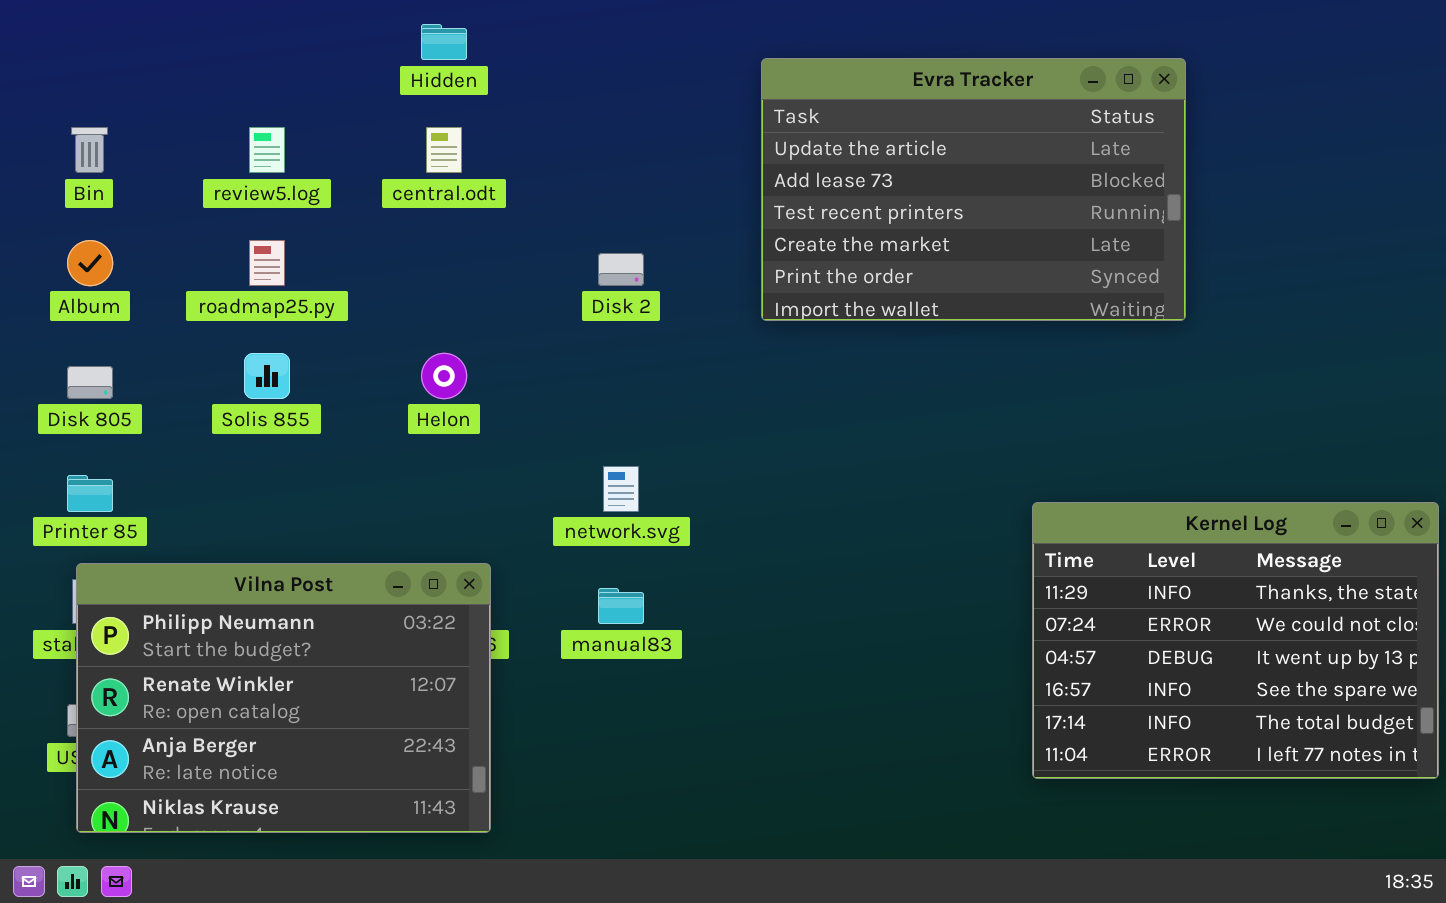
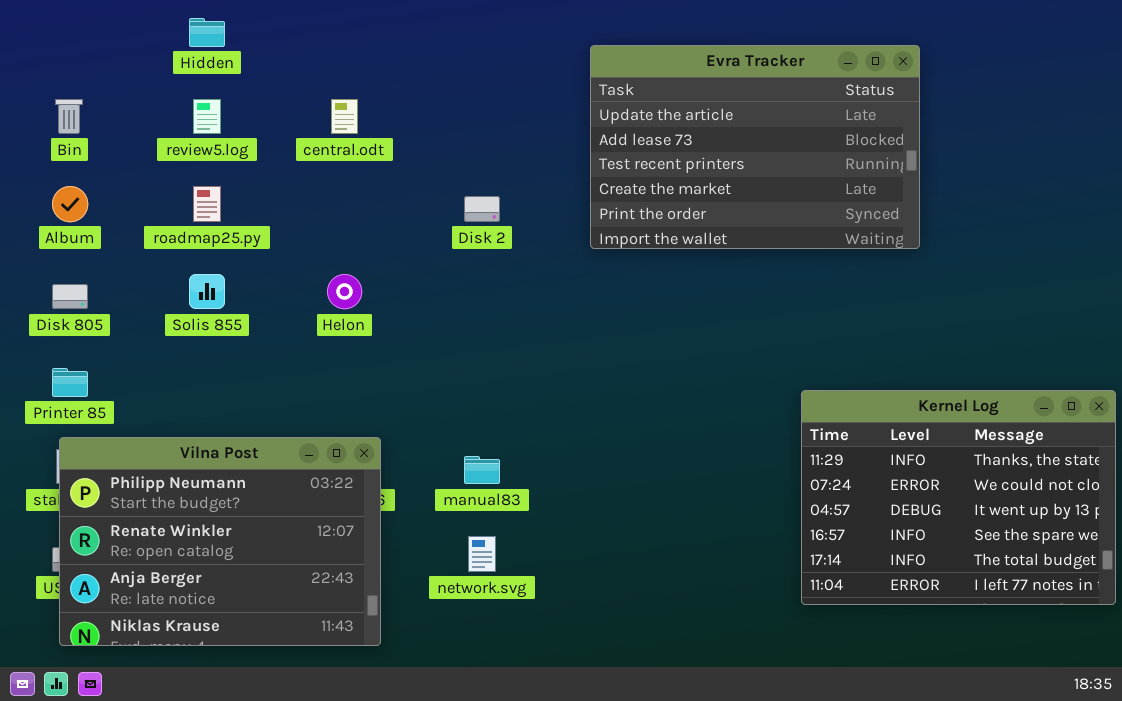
Hidden: [421,24,467,60] -> [189,18,225,47], moved
network.svg: [603,466,639,512] -> [468,536,496,572], moved

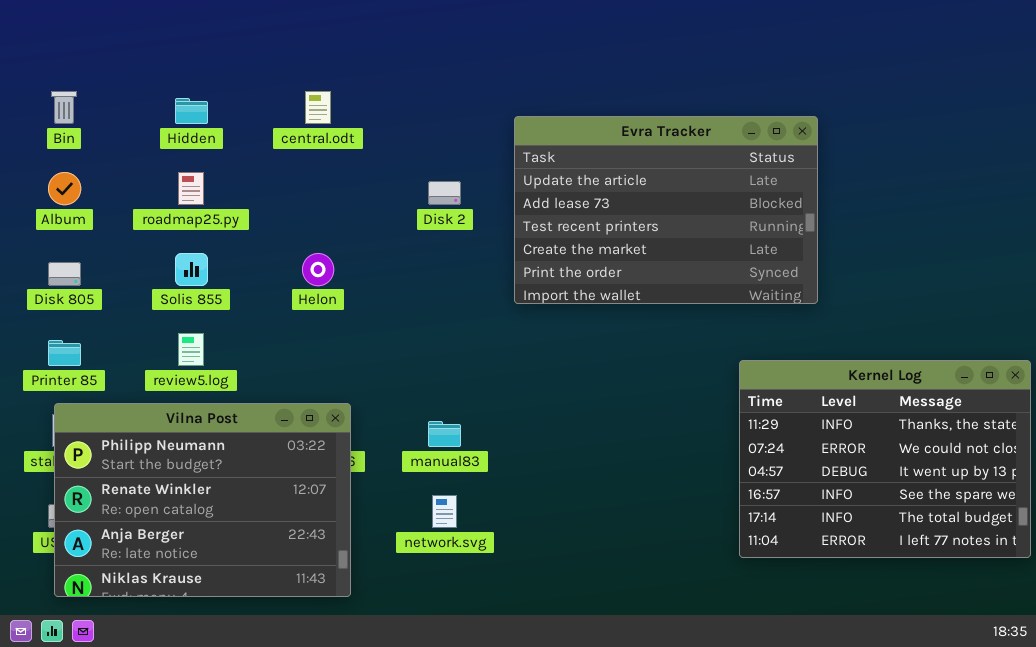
Hidden: [189,18,225,47] -> [175,98,208,124], moved
Evra Tracker: [590,45,920,249] -> [514,116,818,304], moved
review5.log: [193,99,221,134] -> [178,333,204,366], moved

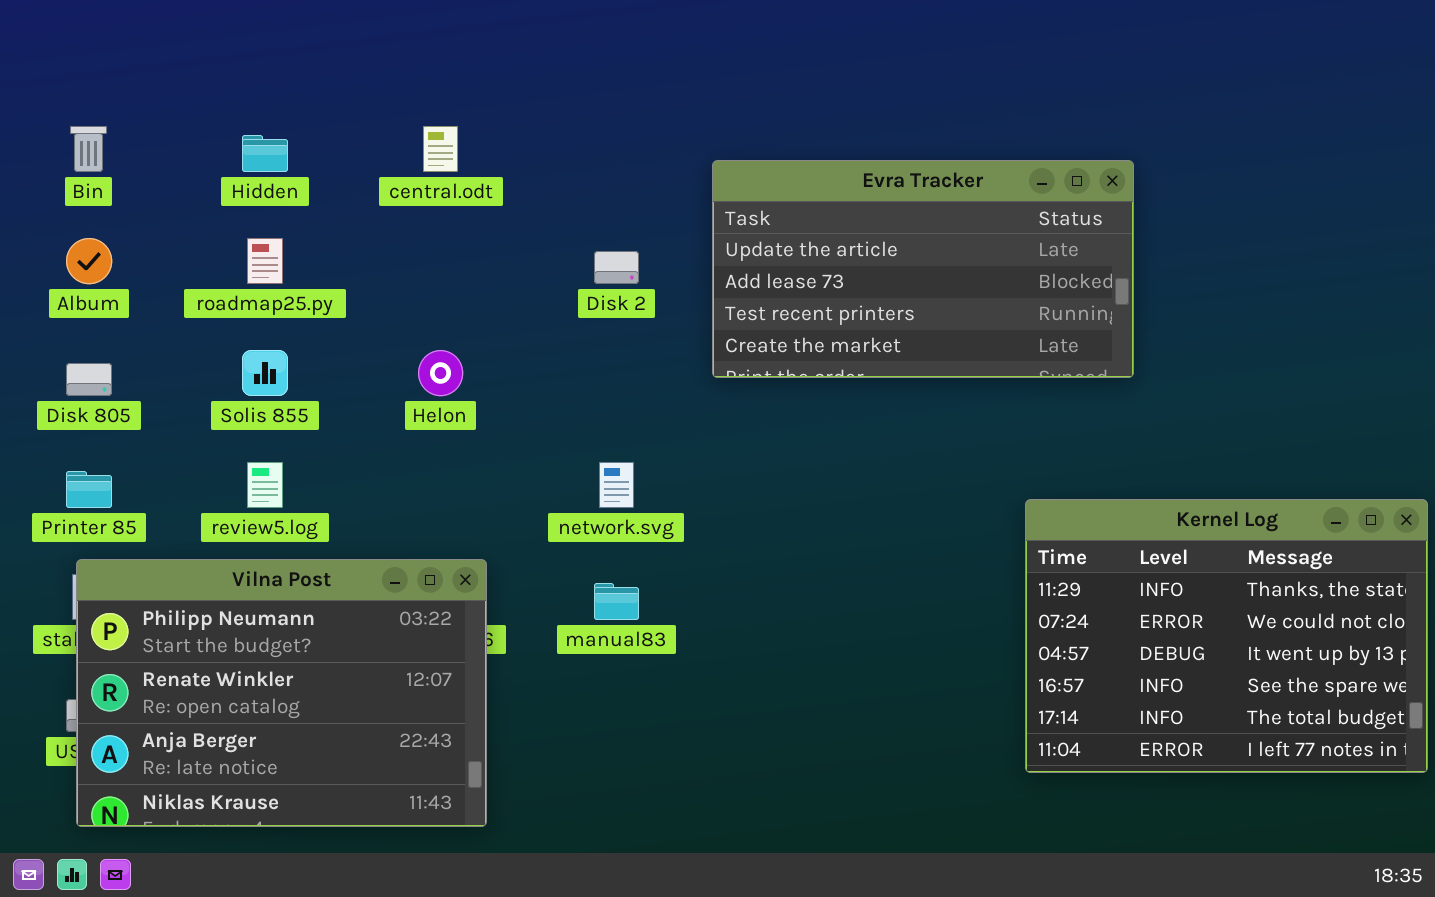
Evra Tracker: [514,116,818,304] -> [712,160,1134,378], resized
network.svg: [432,495,457,528] -> [599,462,634,508], moved

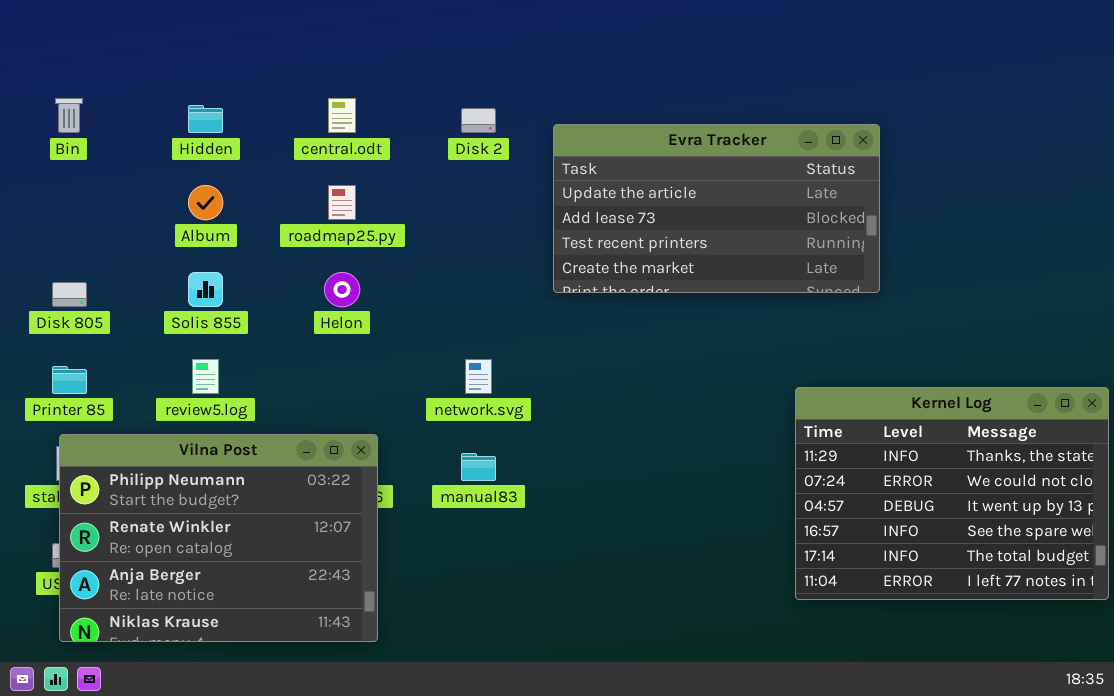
Album: [66,238,112,284] -> [188,185,223,220], moved
roadmap25.py: [247,238,283,284] -> [328,185,356,220], moved
Disk 2: [594,251,639,284] -> [461,108,496,133], moved

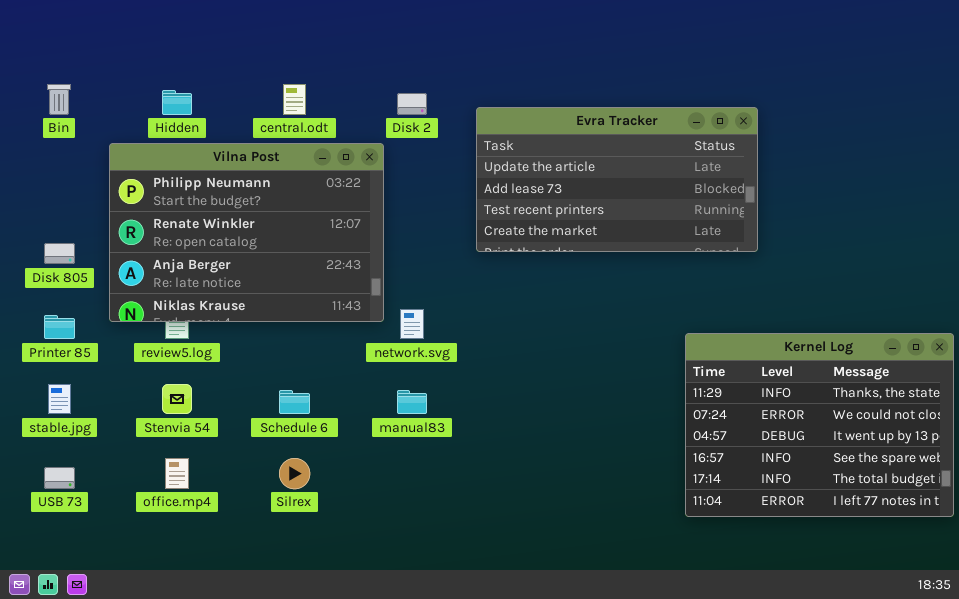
Vilna Post: [59,434,378,642] -> [109,143,384,322], moved

